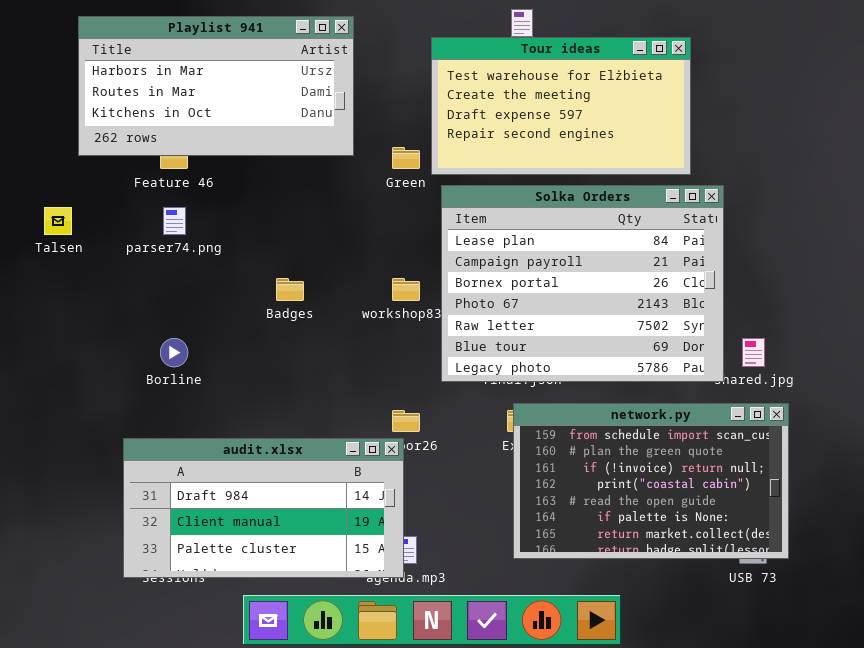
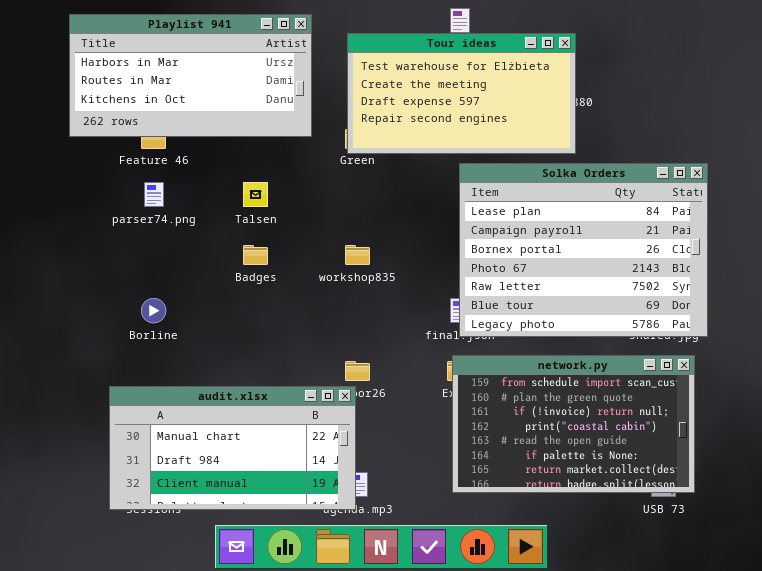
Tour ideas: [431,37,691,175] -> [347,33,576,154], moved
Solka Orders: [441,185,724,382] -> [459,163,708,337], moved
Talsen: [44,207,72,235] -> [243,182,268,207], moved
audit.xlsx: [123,438,404,578] -> [109,386,356,510], scrolled up 1 row

